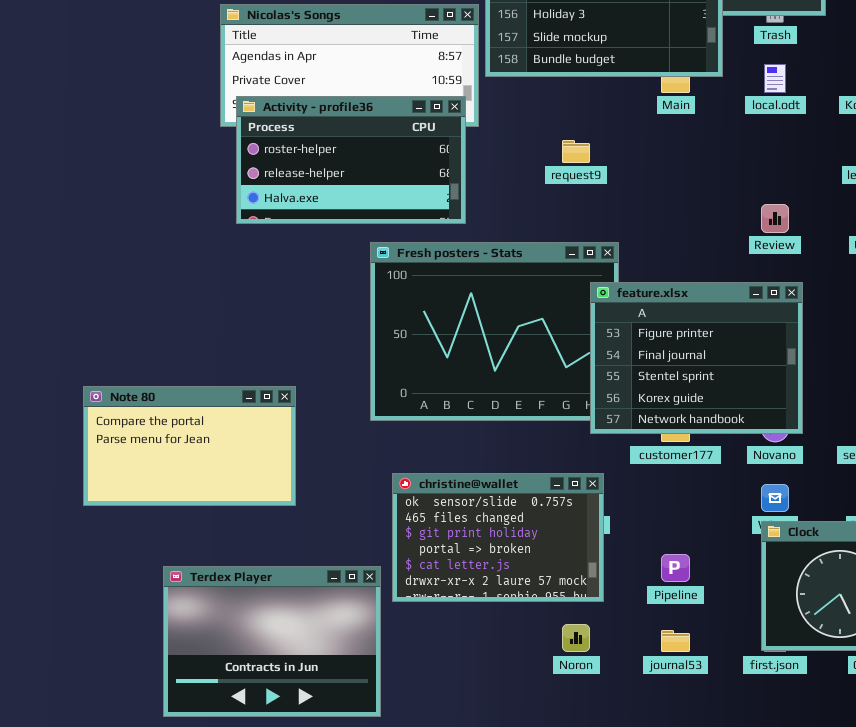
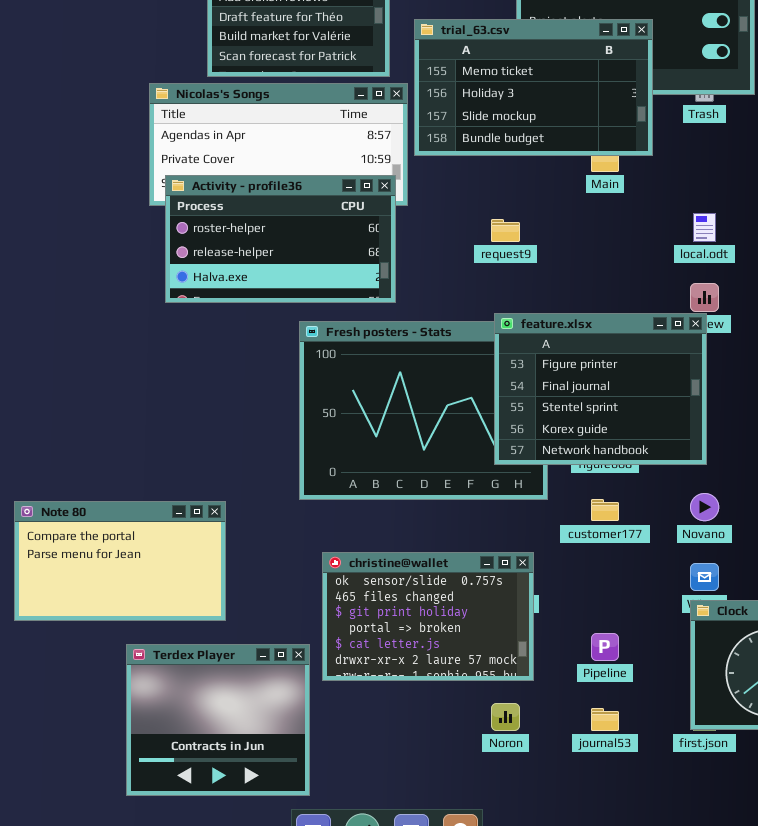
local.odt: [764,64,786,93] -> [693,213,716,242], moved
feature.xlsx: [590,282,803,434] -> [494,313,707,465], moved
Note 80: [83,386,296,506] -> [14,501,226,621], moved
Terdex Player: [163,566,381,717] -> [126,644,310,796], resized

